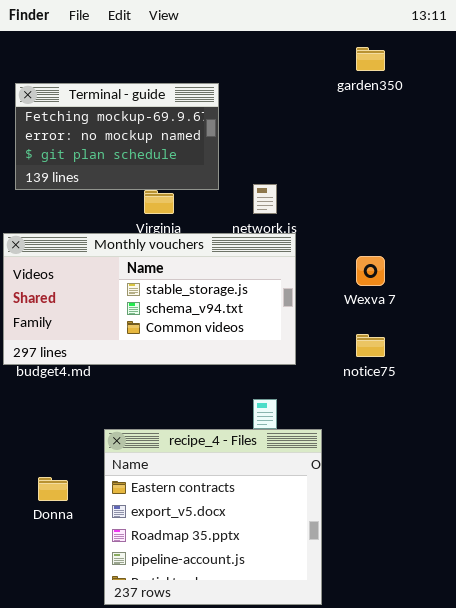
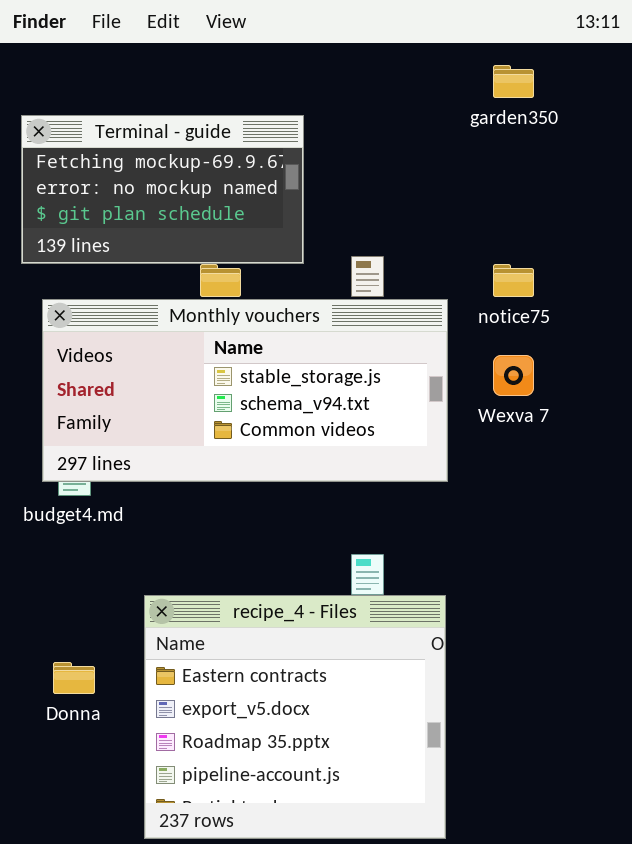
Monthly vouchers: [3,233,296,365] -> [42,299,448,482], moved
notice75: [356,334,385,357] -> [493,264,534,297], moved

